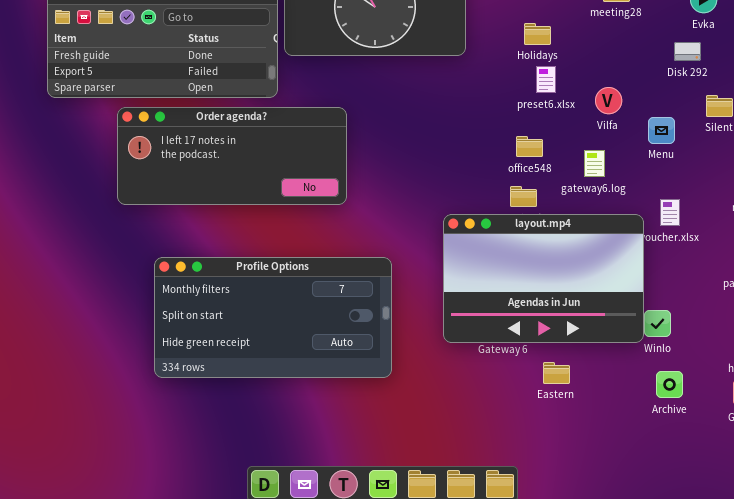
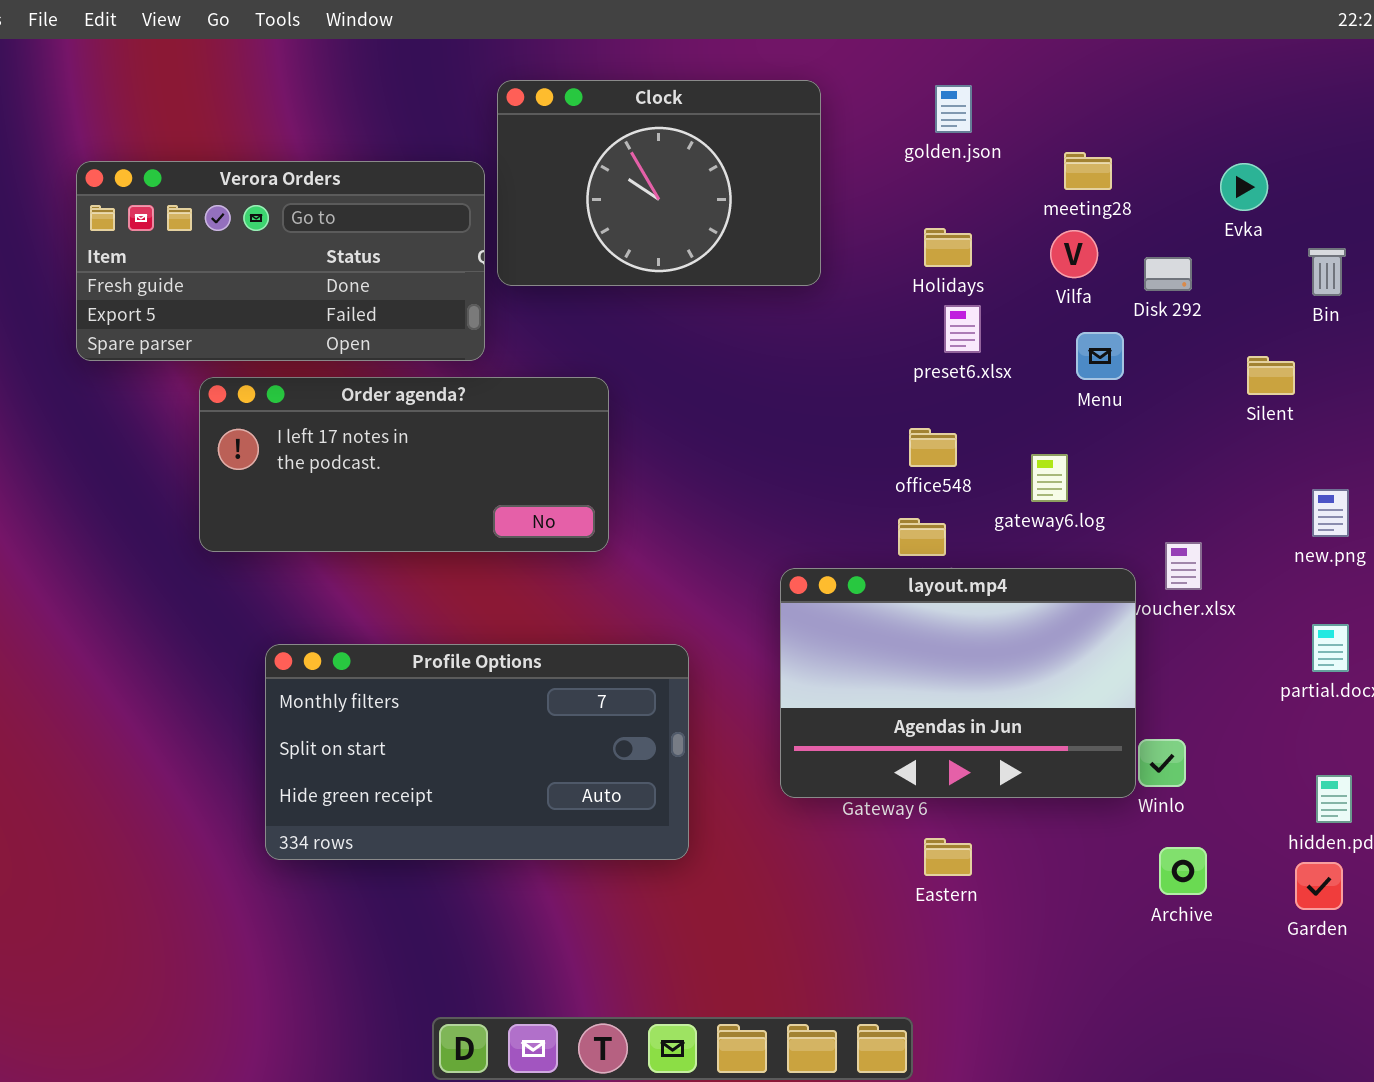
Disk 292: [674,42,701,61] -> [1144,257,1192,291], moved
Vilfa: [595,87,622,114] -> [1050,230,1098,278], moved
Menu: [648,117,675,144] -> [1076,332,1124,380], moved
Eastern: [543,362,570,384] -> [924,838,972,876], moved

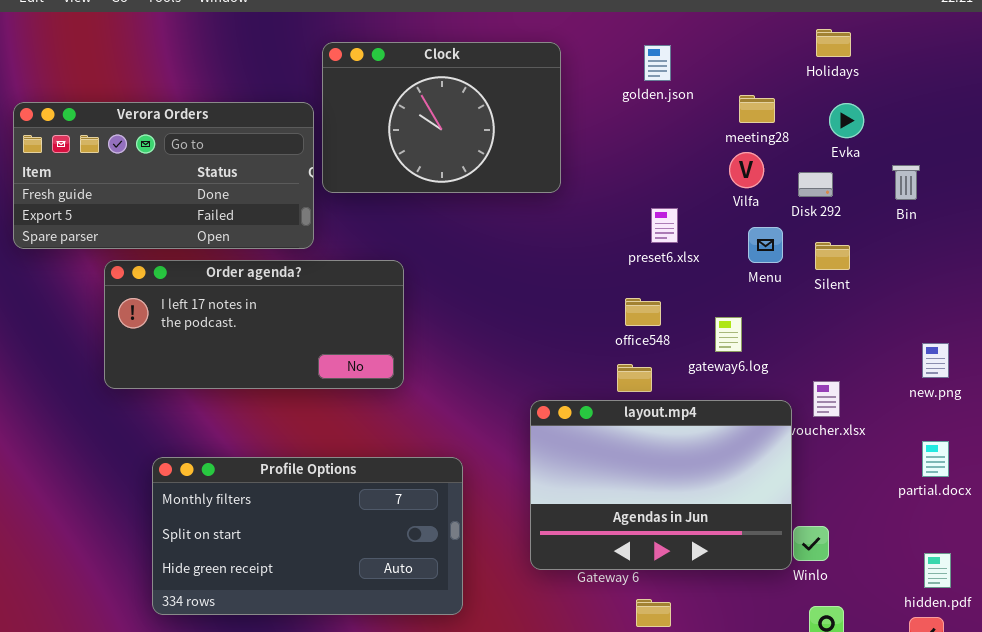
Evka: [1220,163,1268,211] -> [829,103,864,138], moved
Holidays: [924,228,972,267] -> [816,29,851,57], moved
Bin: [1308,248,1346,296] -> [892,165,920,200], moved
Silent: [1247,356,1295,395] -> [815,242,850,270], moved

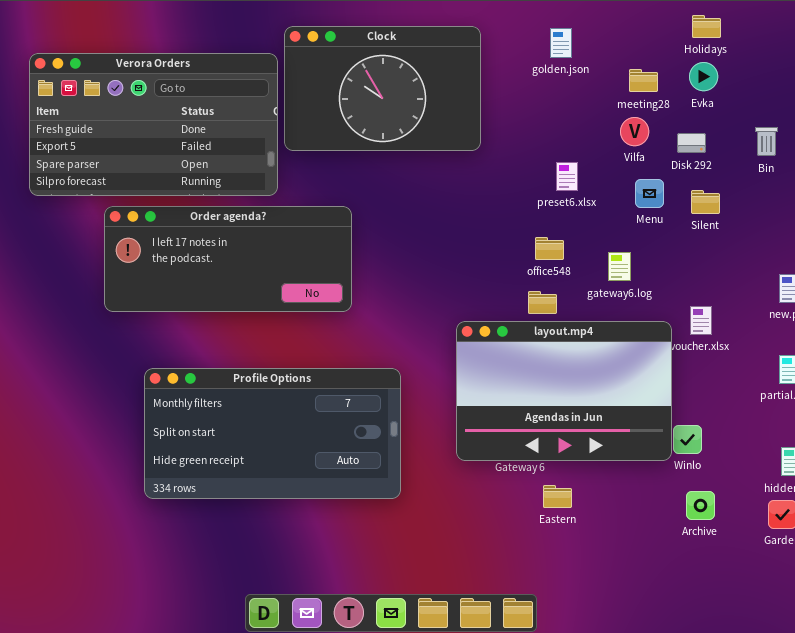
Verora Orders: [13,102,314,249] -> [29,53,278,196], resized
Evka: [829,103,864,138] -> [689,62,718,91], moved

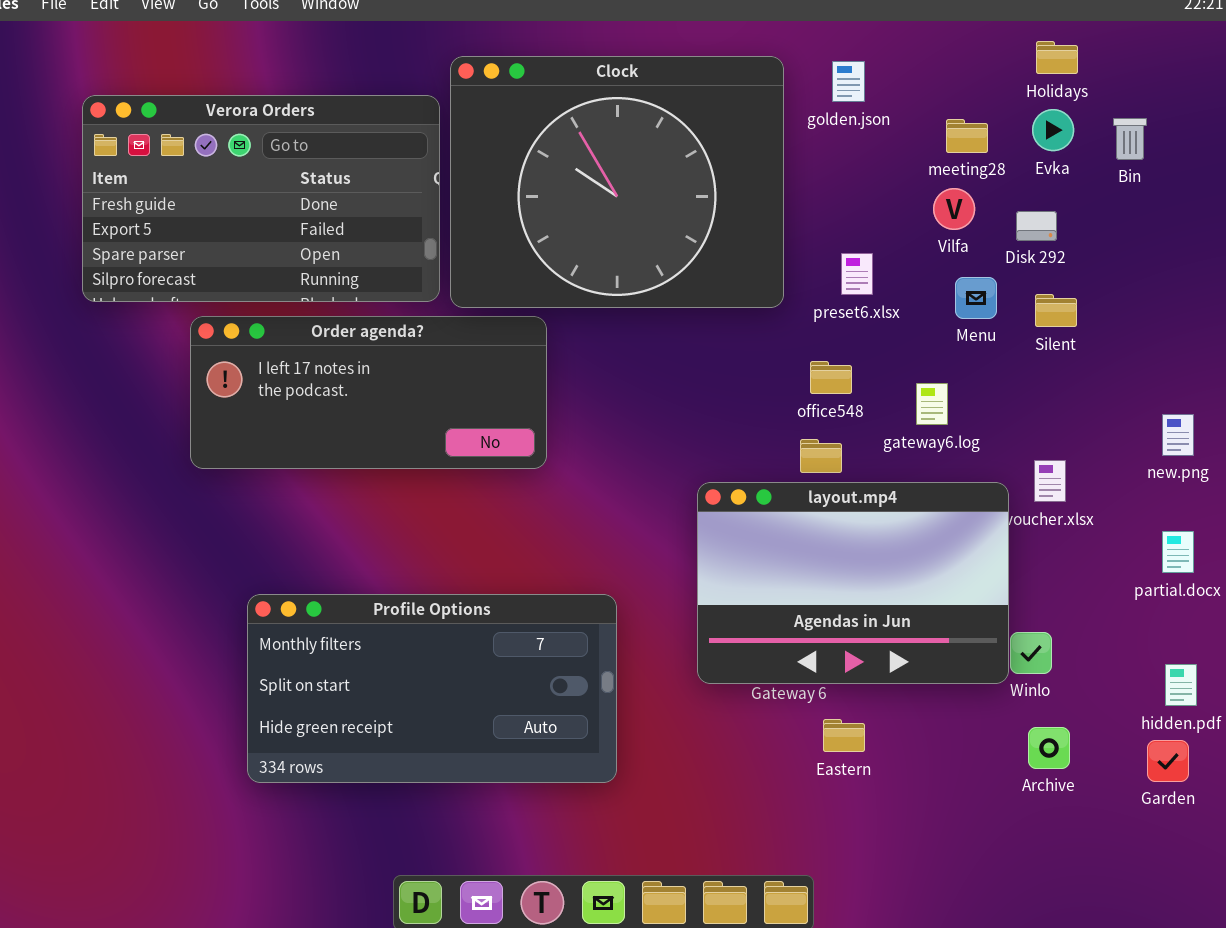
Clock: [284,26,481,151] -> [450,56,784,308], resized
Bin: [755,127,778,156] -> [1113,118,1147,160], moved
Profile Options: [144,368,401,499] -> [247,594,617,783], moved

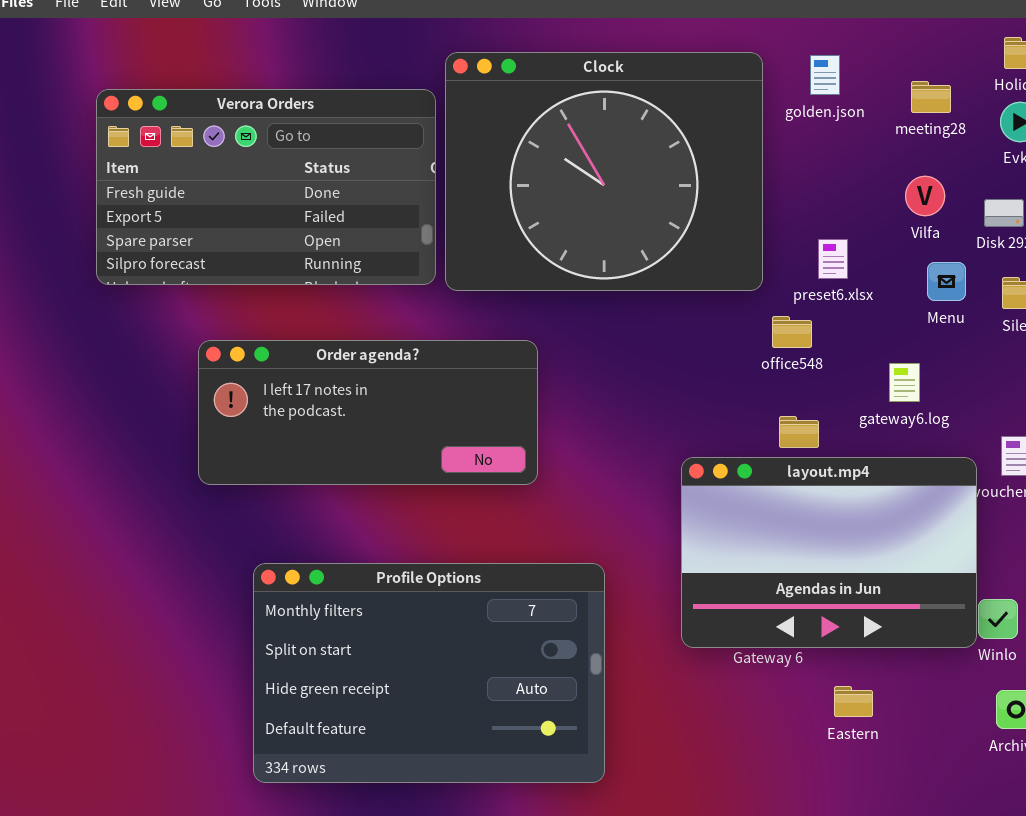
meeting28: [946,119,988,153] -> [911,81,951,113], moved
Order agenda?: [190,316,547,469] -> [198,340,538,485], moved
office548: [810,361,852,394] -> [772,316,812,348], moved
Profile Options: [247,594,617,783] -> [253,563,605,783], resized
Eastern: [823,719,865,752] -> [834,686,873,717], moved

